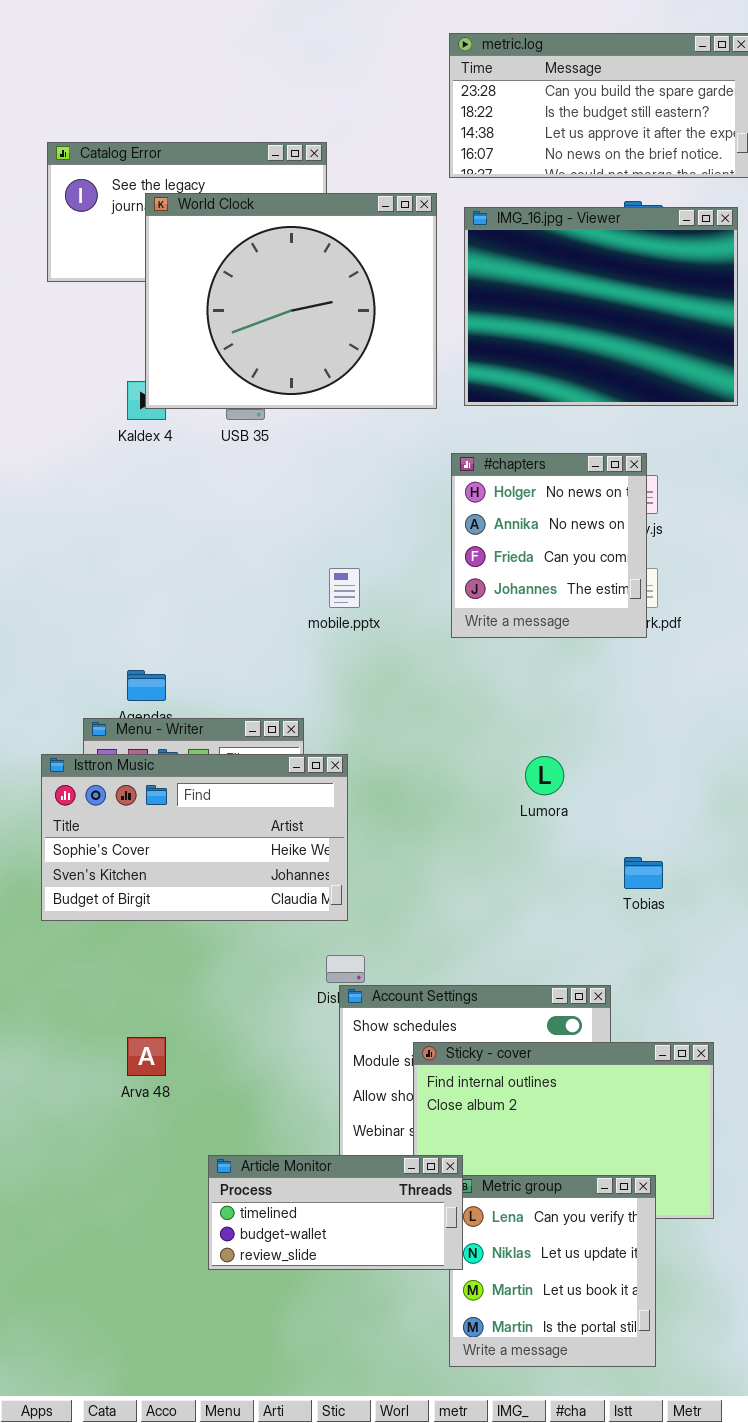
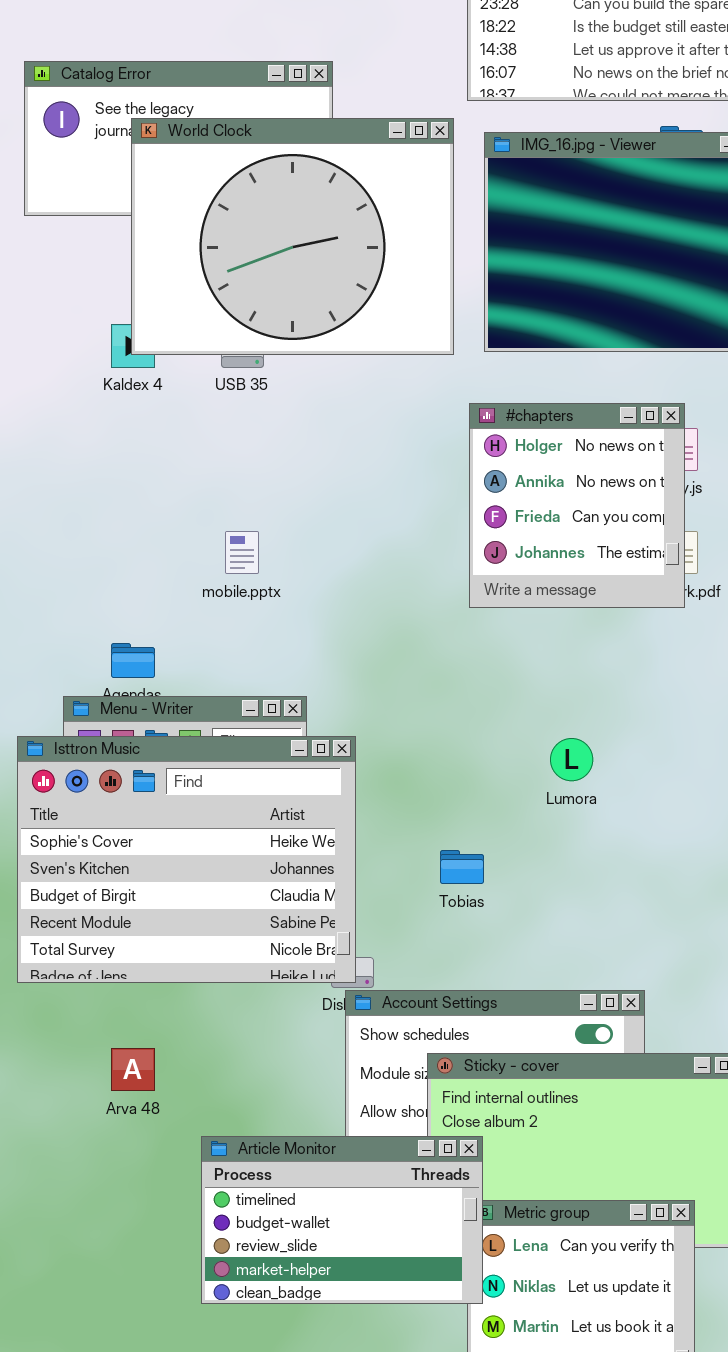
mobile.pptx: [329,568,360,608] -> [225,531,259,574], moved
Isttron Music: [41,754,348,921] -> [17,736,356,983], resized
Tobias: [624,857,663,889] -> [440,850,484,884], moved
Article Monitor: [208,1155,463,1270] -> [201,1136,483,1304], resized

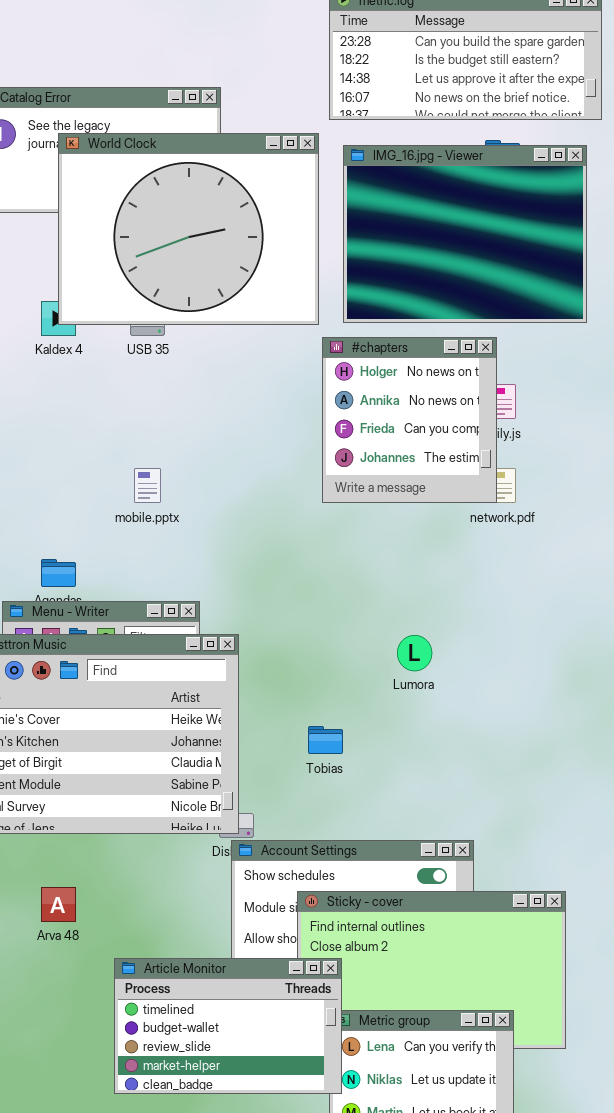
#chapters: [469,403,685,608] -> [322,337,497,503], moved

